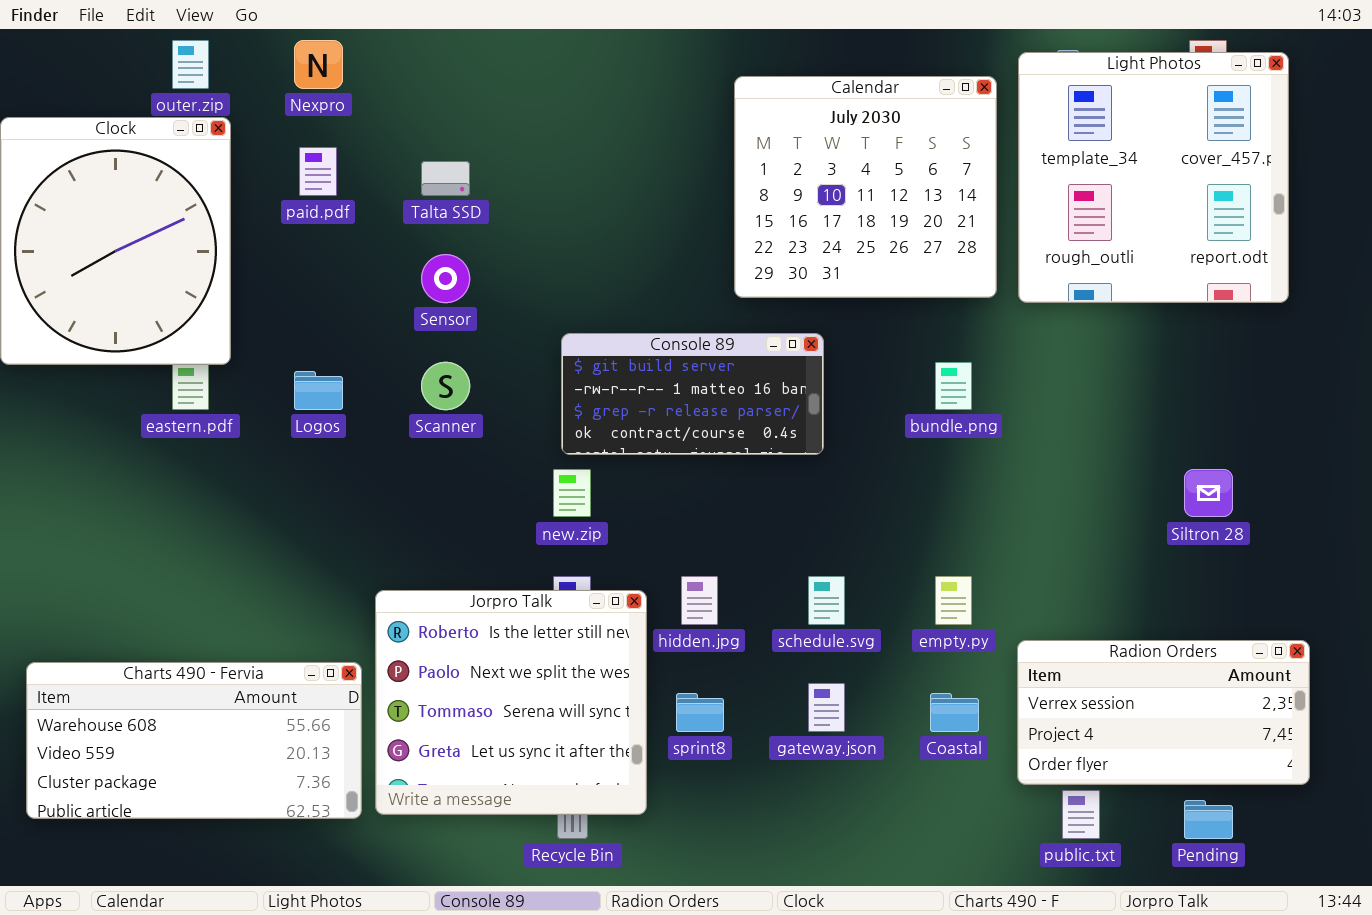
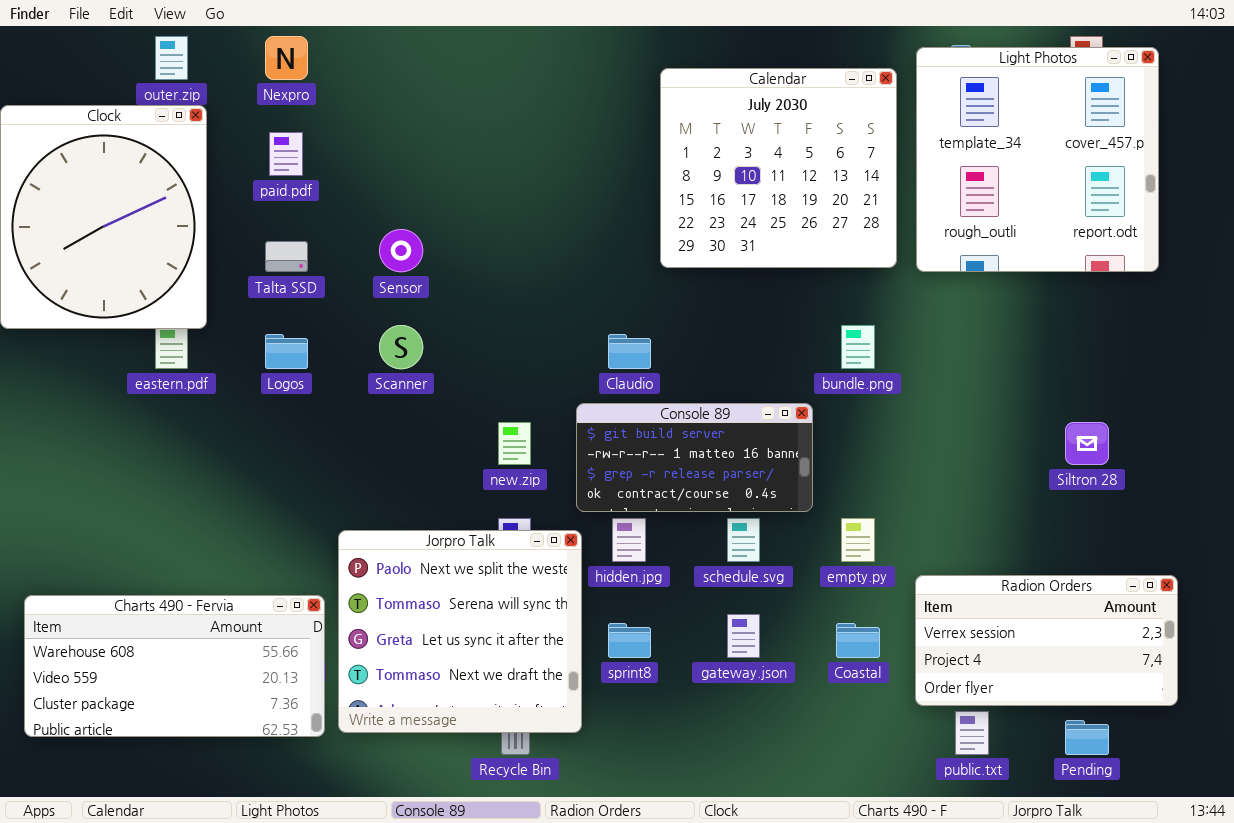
Talta SSD: [421,161,470,196] -> [265,241,308,272], moved
Console 89: [561,333,824,455] -> [576,403,813,512], moved
Jorpro Talk: [375,590,647,815] -> [338,530,582,733], scrolled down 1 row

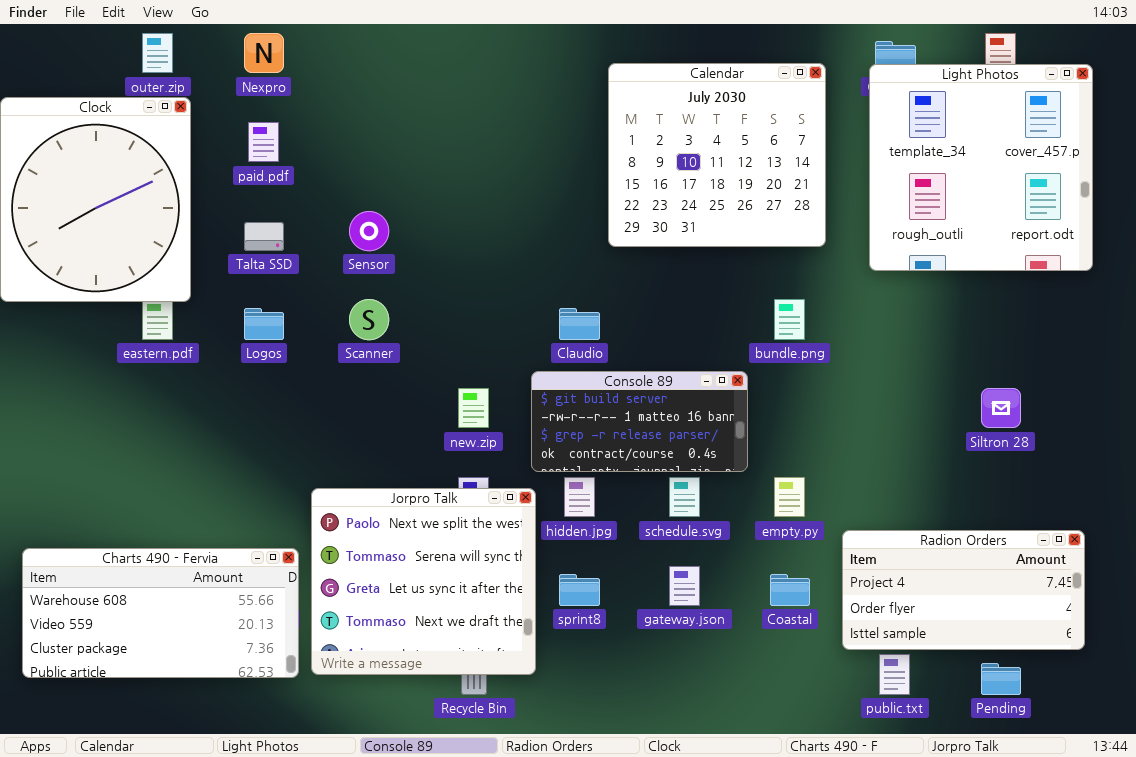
Light Photos: [916,47,1159,272] -> [869,64,1093,271], moved
Radion Orders: [915,575,1178,706] -> [842,530,1085,650], scrolled down 1 row

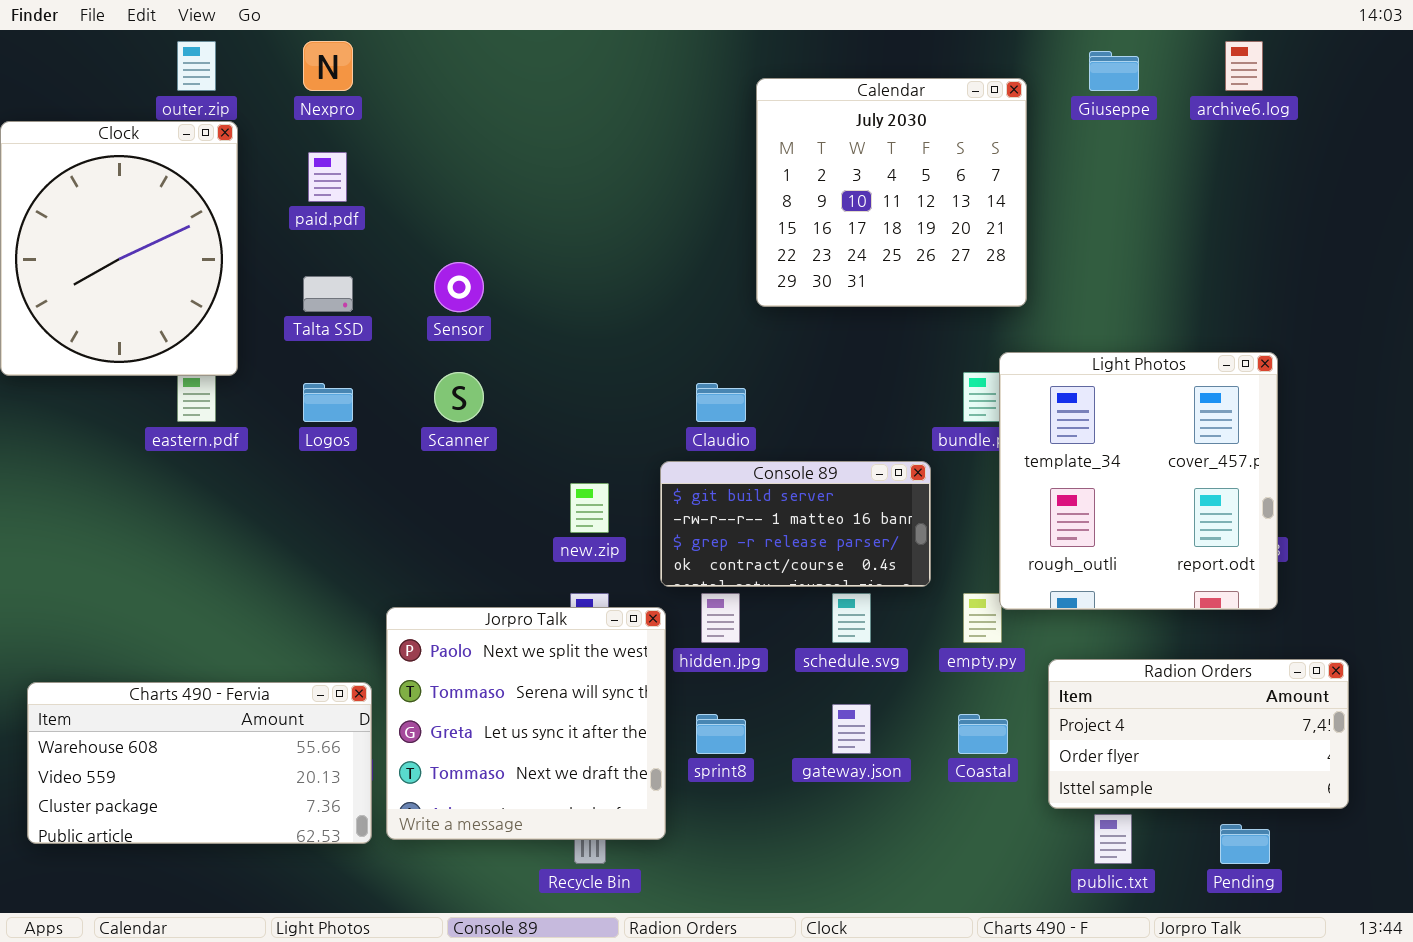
Light Photos: [869,64,1093,271] -> [999,352,1278,610], moved

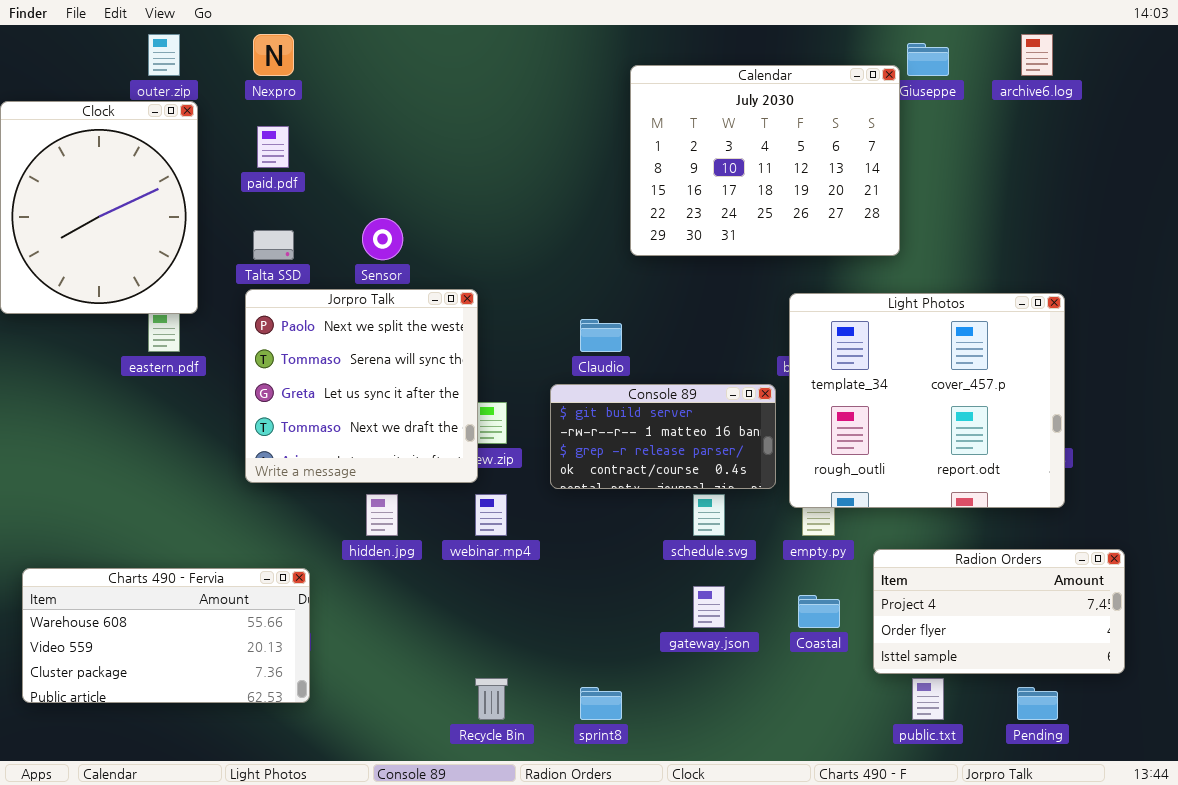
Calendar: [756,78,1027,307] -> [630,65,900,256], resized
Light Photos: [999,352,1278,610] -> [789,293,1065,508], resized
hidden.jpg: [701,593,740,643] -> [366,494,398,536], moved
Jorpro Talk: [386,607,666,840] -> [245,289,478,483], moved
sprint8: [696,714,746,754] -> [580,687,622,720], moved

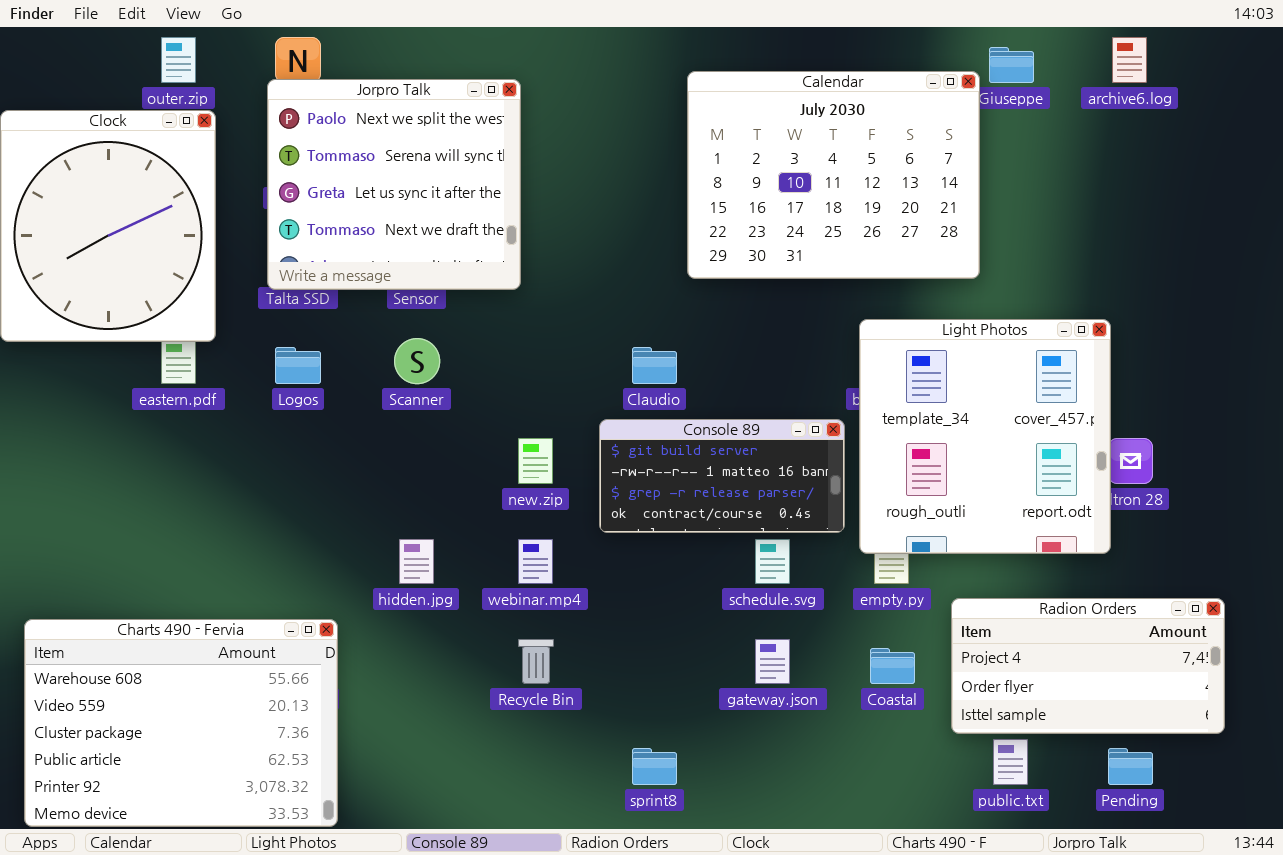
Jorpro Talk: [245,289,478,483] -> [267,79,521,290], moved
Light Photos: [789,293,1065,508] -> [859,319,1111,554], resized
Charts 490 - Fervia: [22,568,310,703] -> [24,619,338,827], resized
Recycle Bin: [475,678,508,720] -> [518,639,554,684], moved

